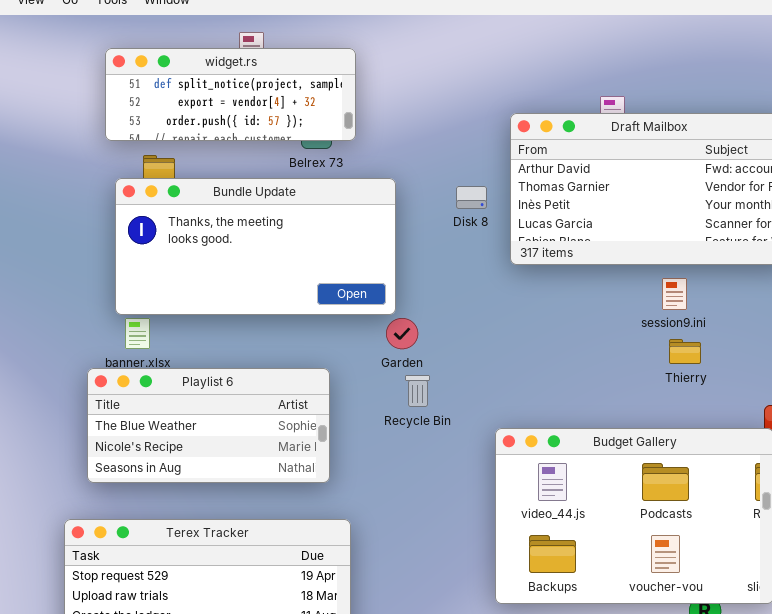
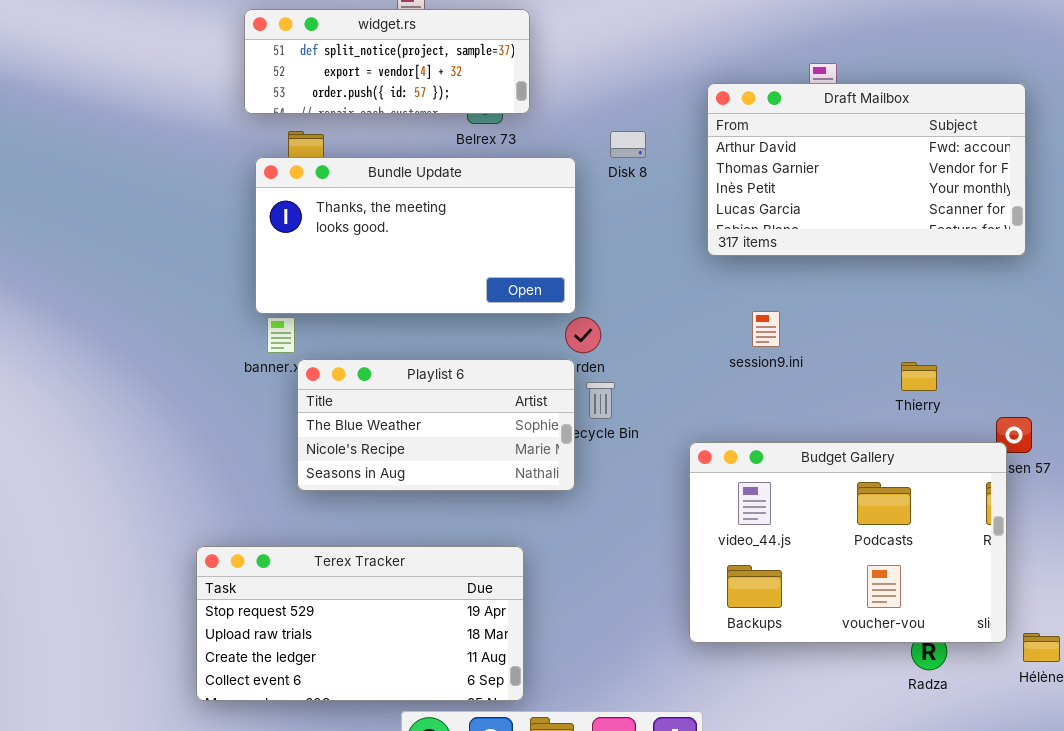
Disk 8: [456,186,487,209] -> [610,131,646,158], moved
session9.ini: [662,278,687,310] -> [752,311,780,347], moved
Thierry: [669,339,701,364] -> [901,362,937,391], moved
Playlist 6: [87,368,330,483] -> [297,359,575,491], moved

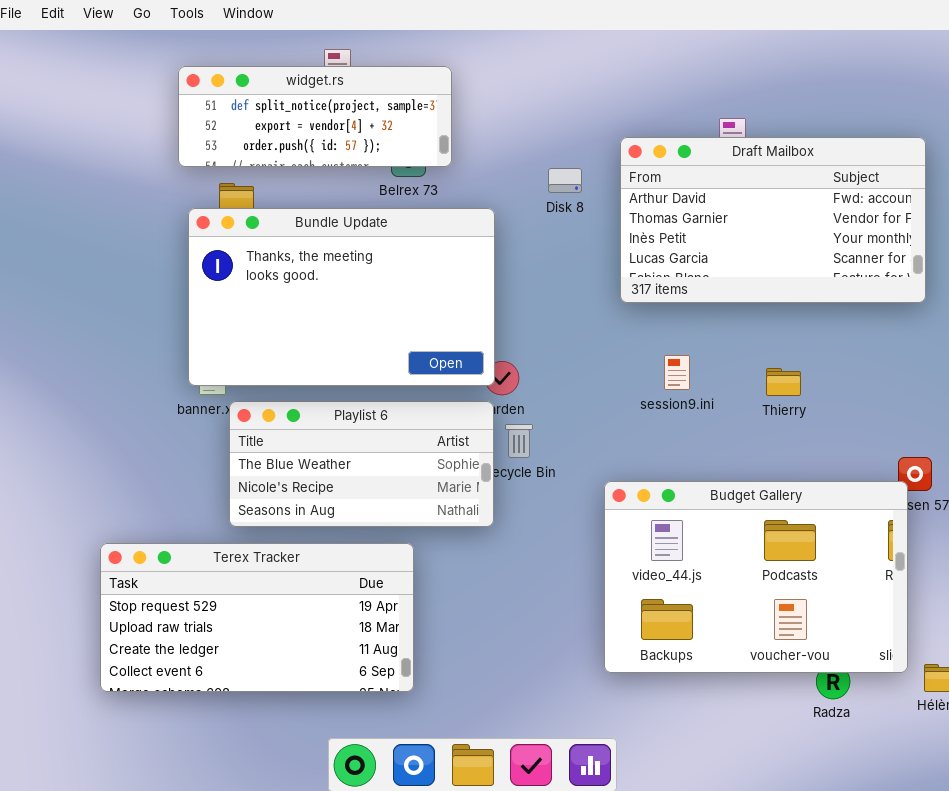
Disk 8: [610,131,646,158] -> [548,168,582,193], moved
Bundle Update: [255,157,576,314] -> [188,208,495,386], resized
Thierry: [901,362,937,391] -> [766,368,801,396], moved
Terex Tracker: [196,546,524,701] -> [100,543,414,692], moved

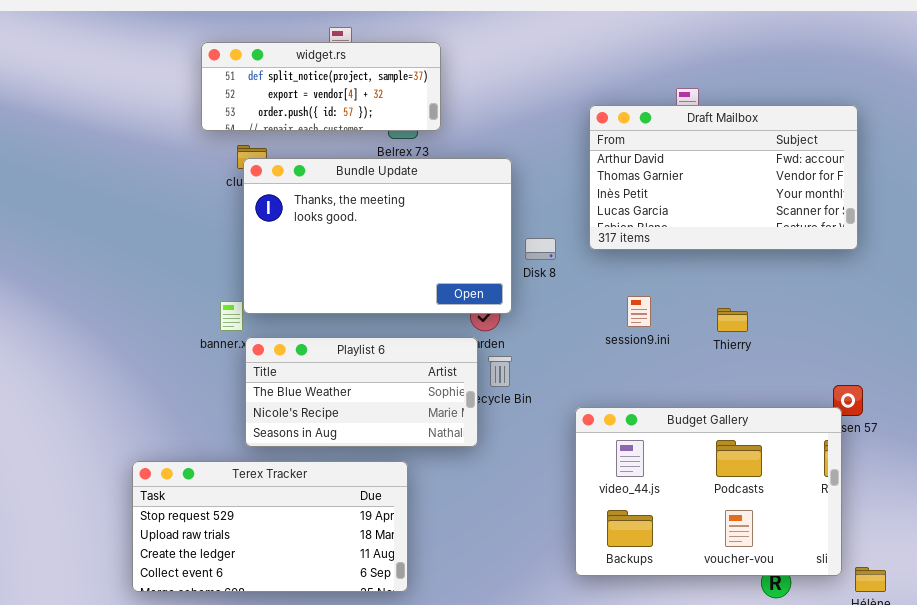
Disk 8: [548,168,582,193] -> [525,238,556,260], moved
Bundle Update: [188,208,495,386] -> [243,158,512,314], moved

